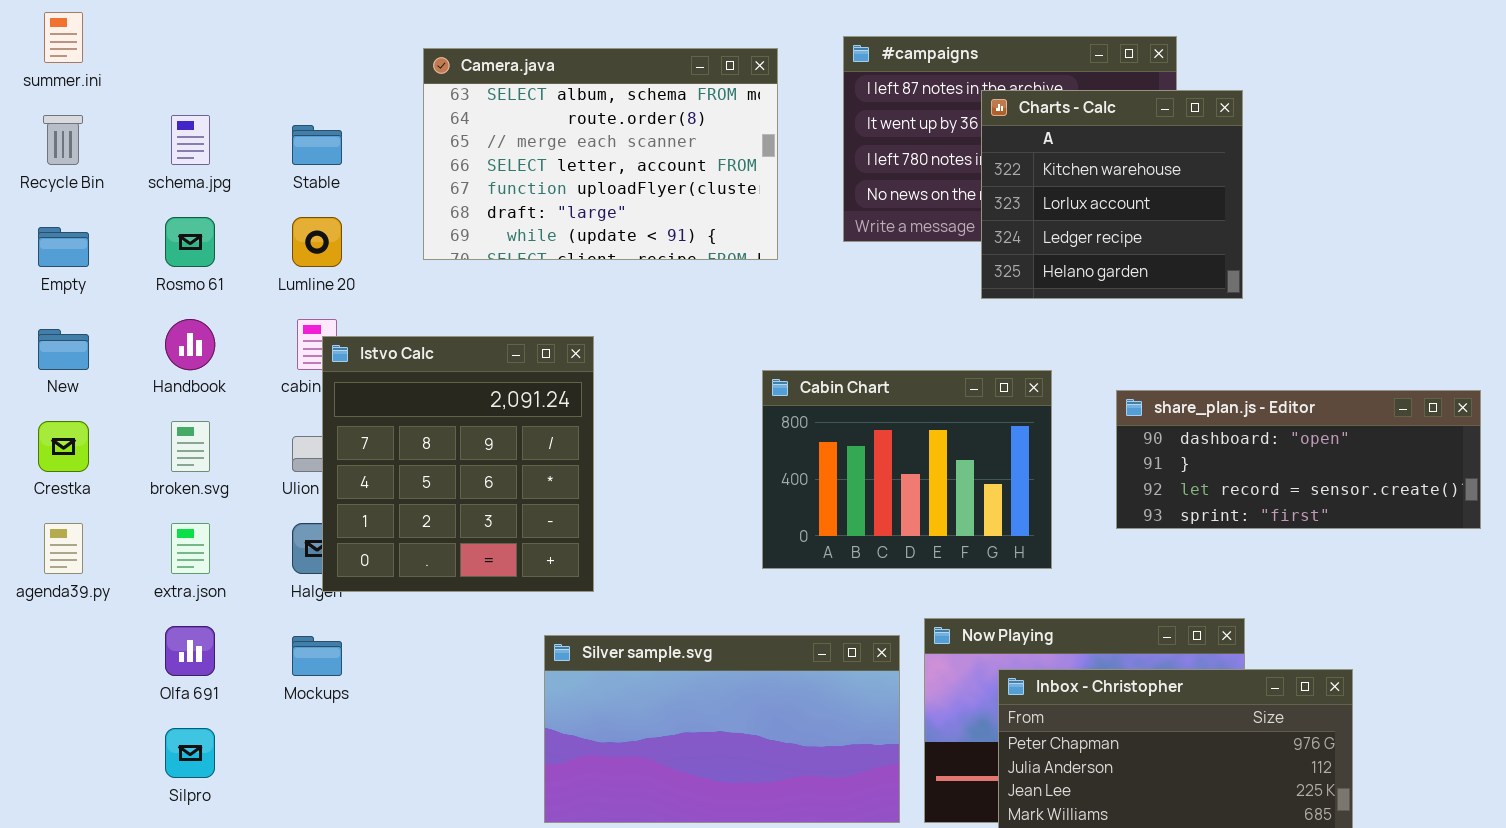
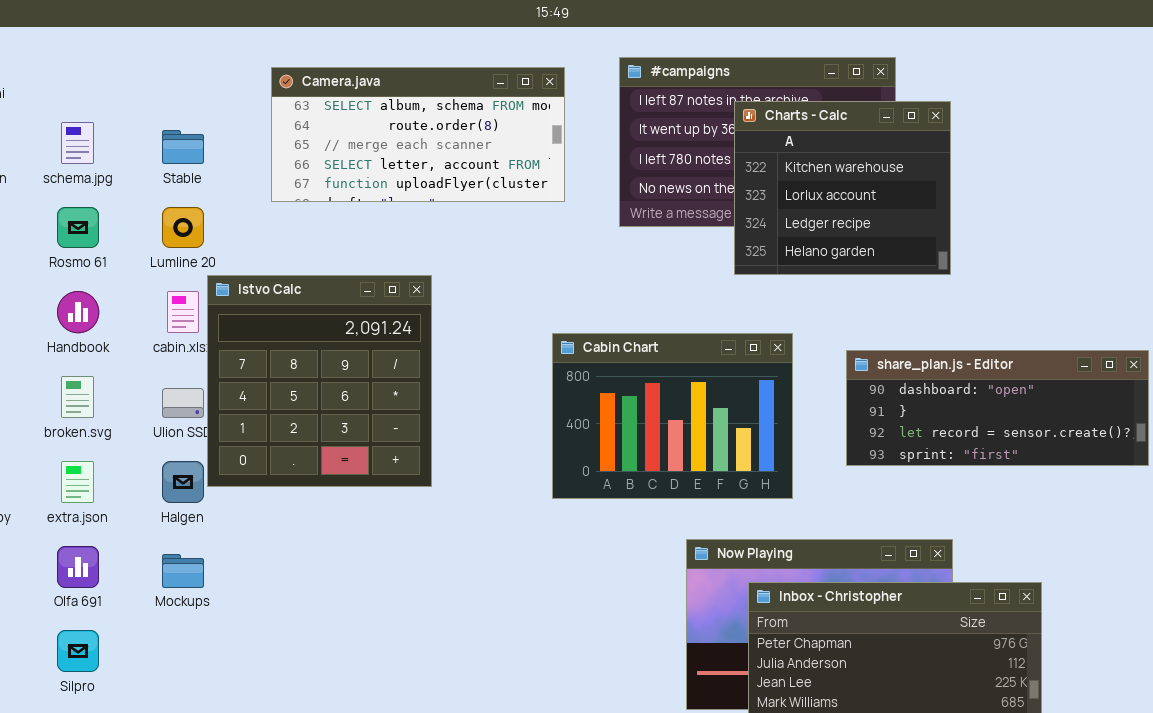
Camera.java: [423,48,778,260] -> [271,67,565,202], resized
Istvo Calc: [322,336,594,592] -> [207,275,432,487], moved
Silver sample.svg: [544,635,900,823] -> none, closed

